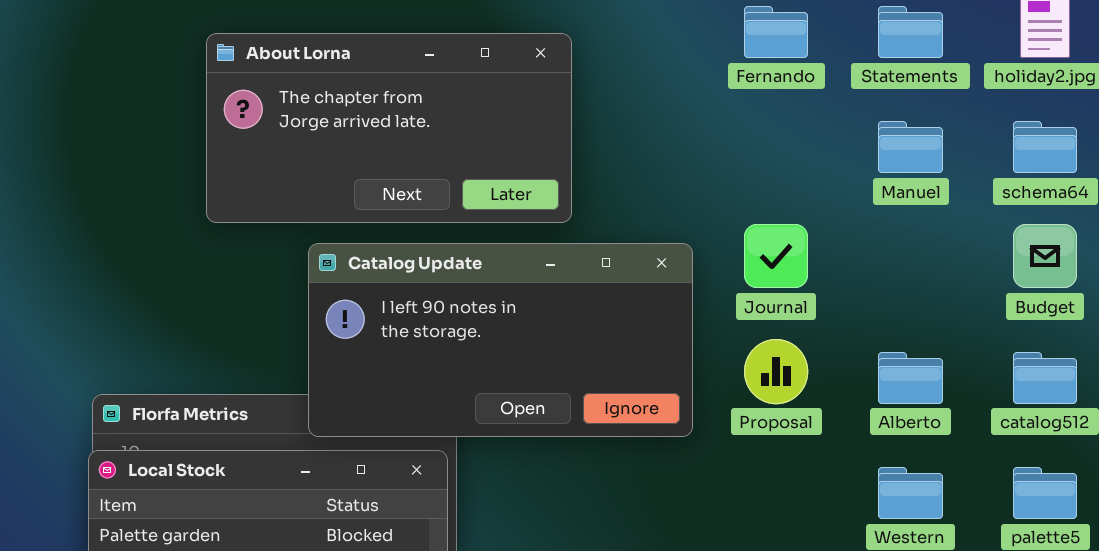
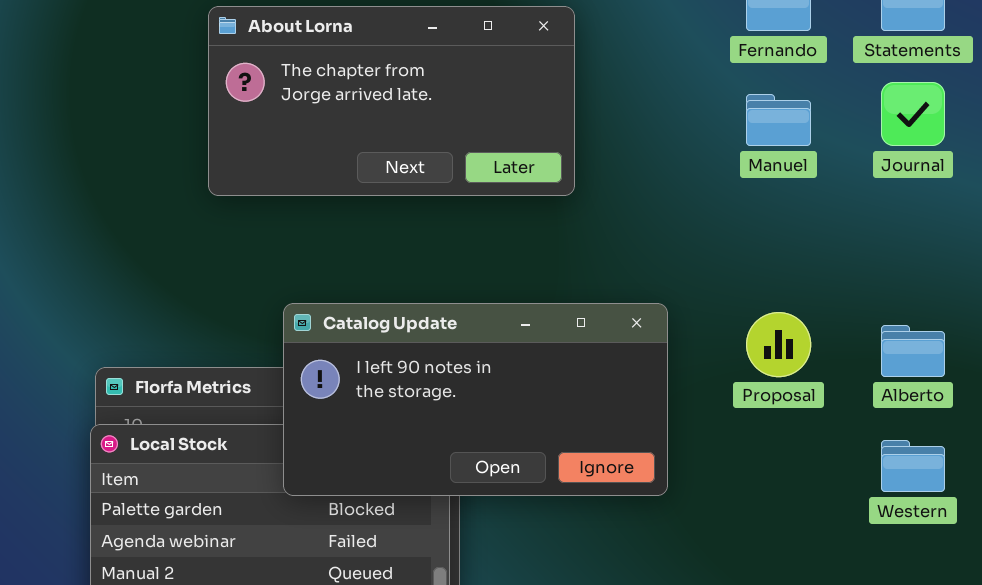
Manuel: [878,121,943,173] -> [746,94,811,146], moved
Journal: [744,224,808,288] -> [881,82,945,146], moved
Catalog Update: [308,243,693,437] -> [283,303,668,496], moved

